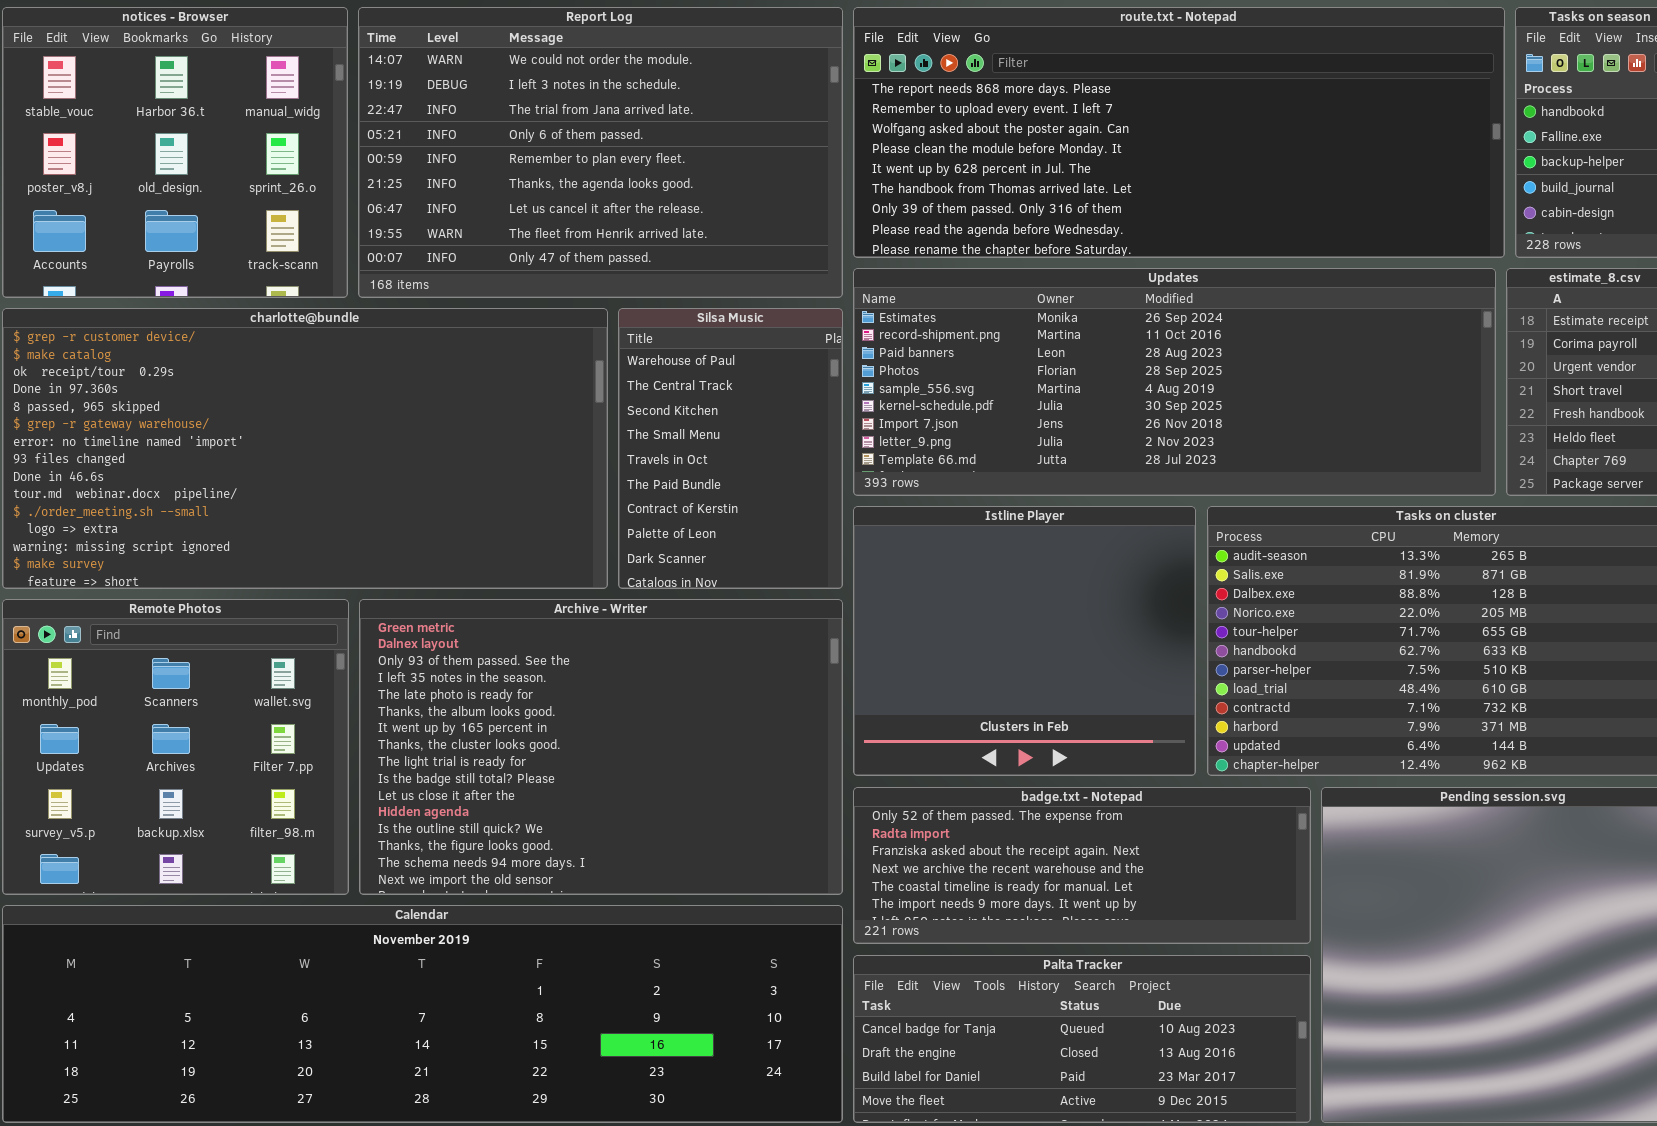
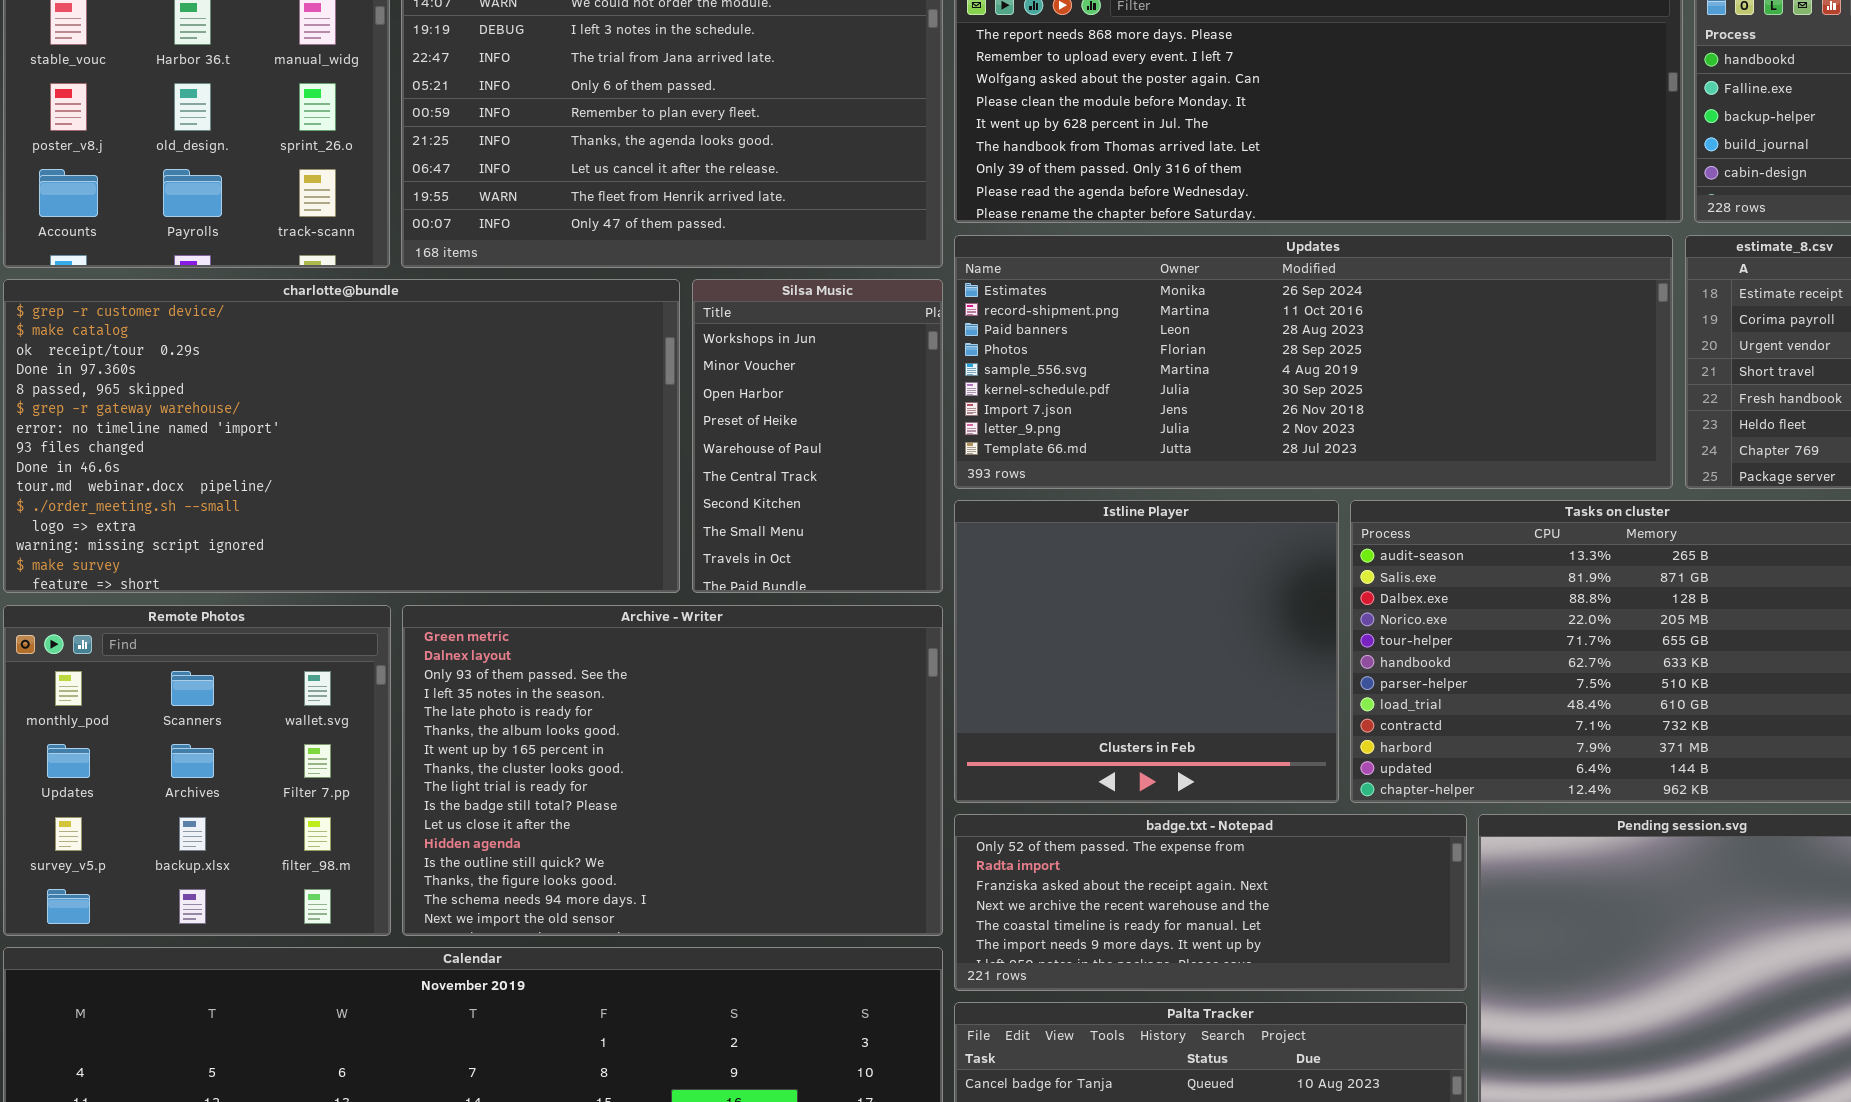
Silsa Music: [618,308,843,589] -> [692,279,943,593], scrolled up 4 rows

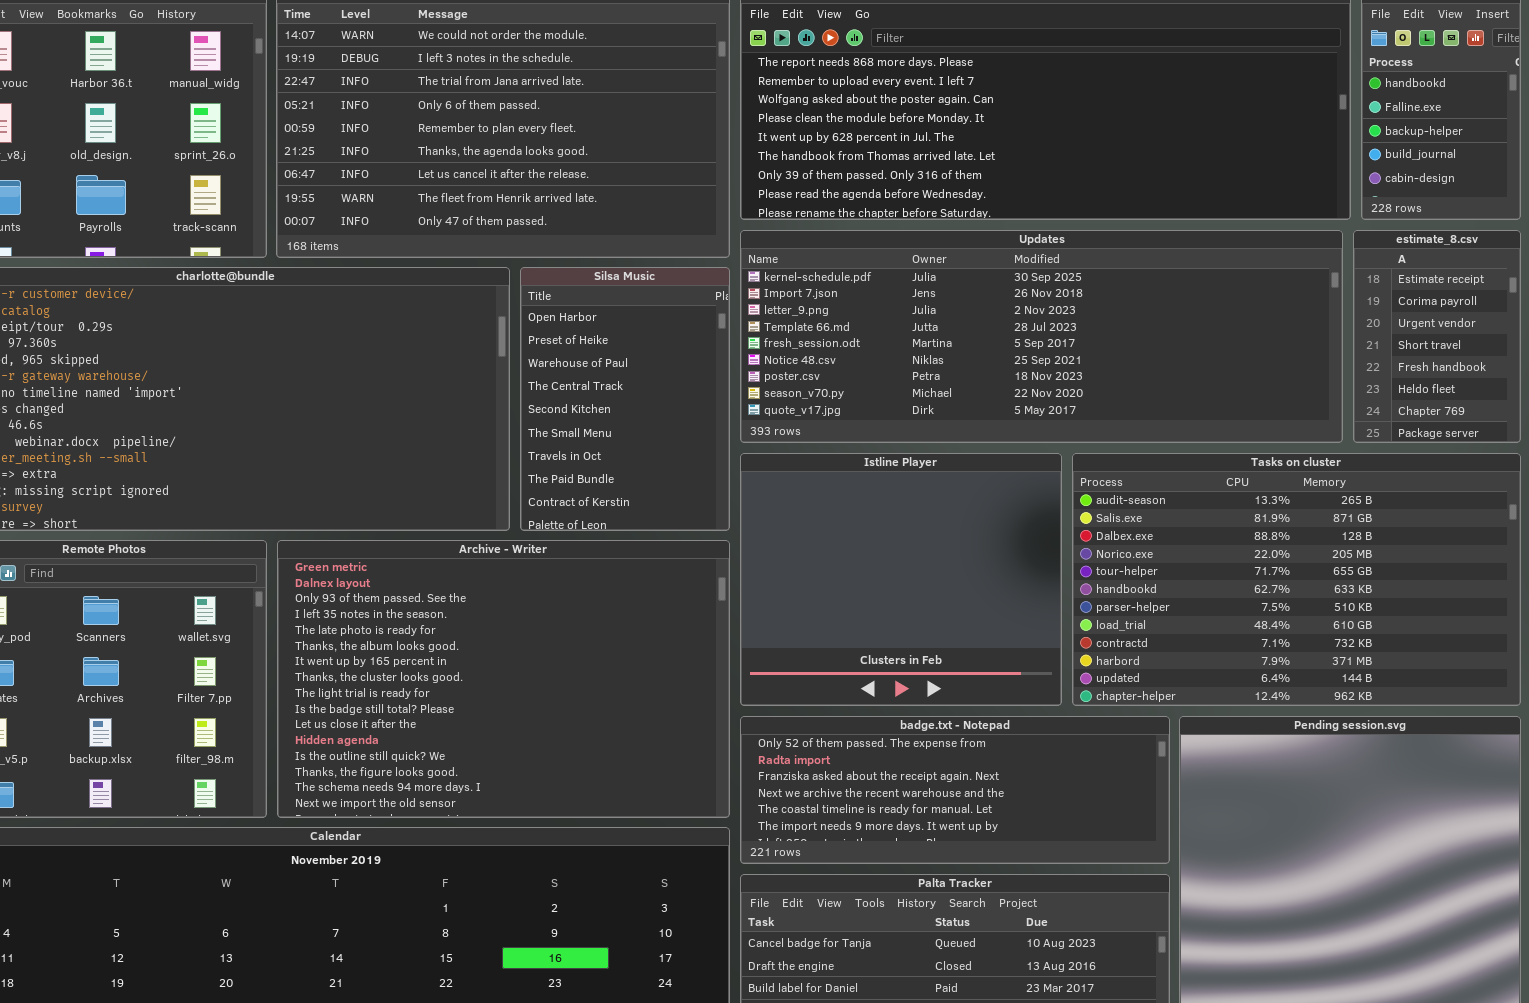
Updates: [954,235,1673,489] -> [740,230,1343,443], scrolled down 5 rows
Silsa Music: [692,279,943,593] -> [520,267,730,531], scrolled down 2 rows

